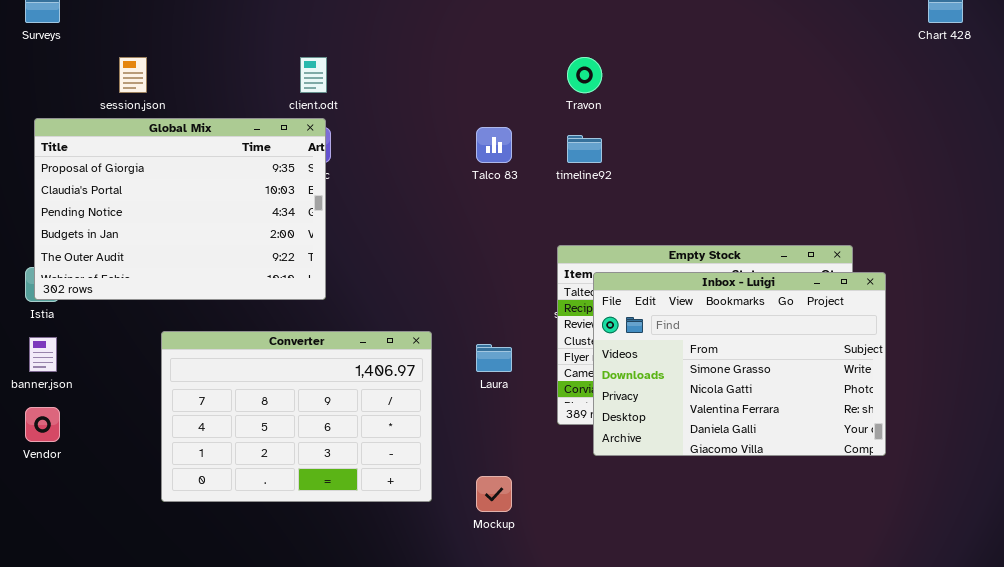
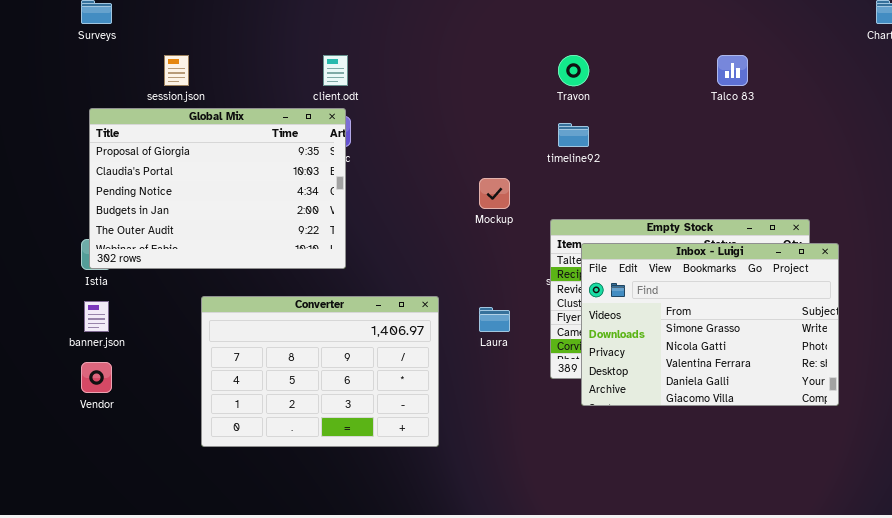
Talco 83: [476,127,512,163] -> [717,55,748,86], moved
Mockup: [476,476,512,512] -> [479,178,510,209], moved

